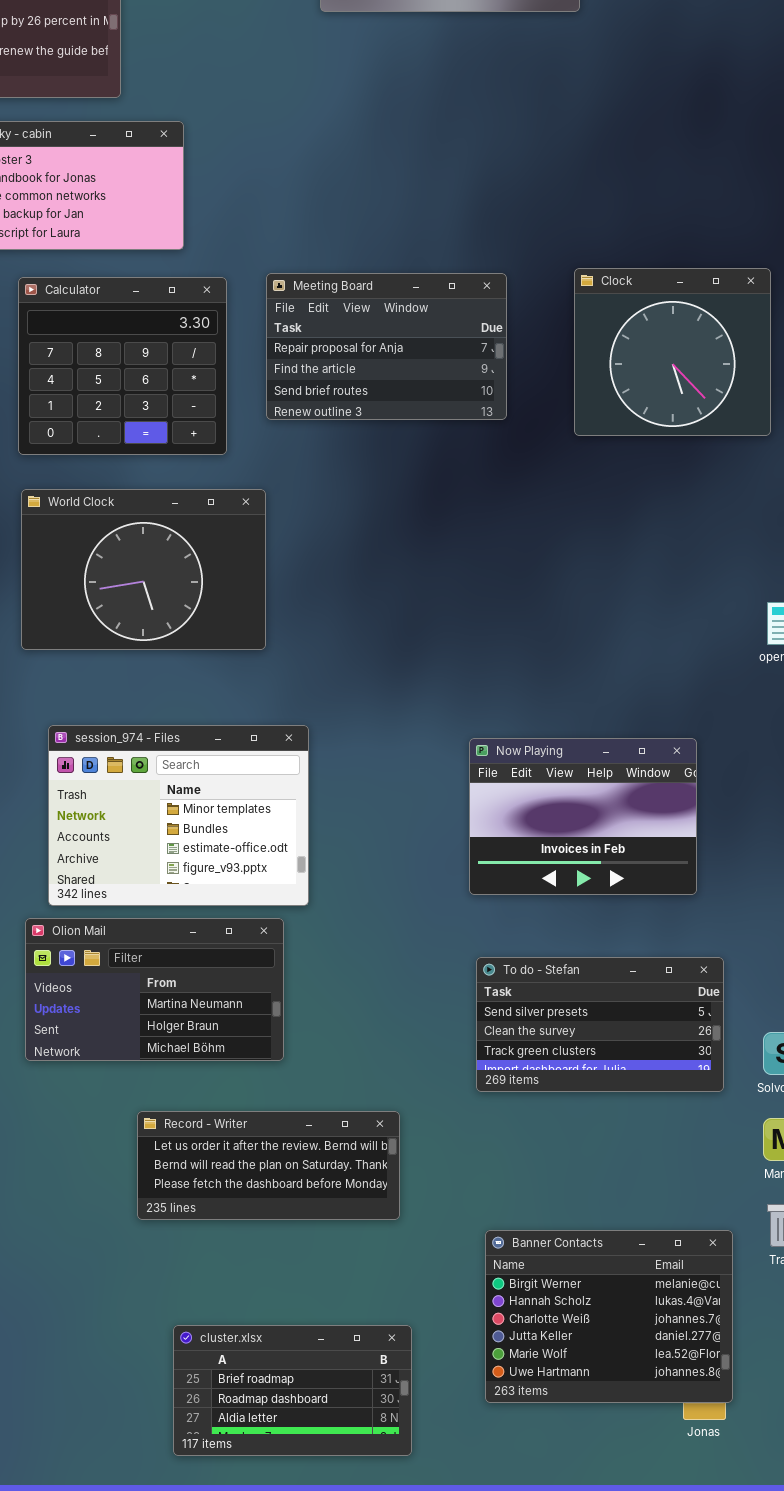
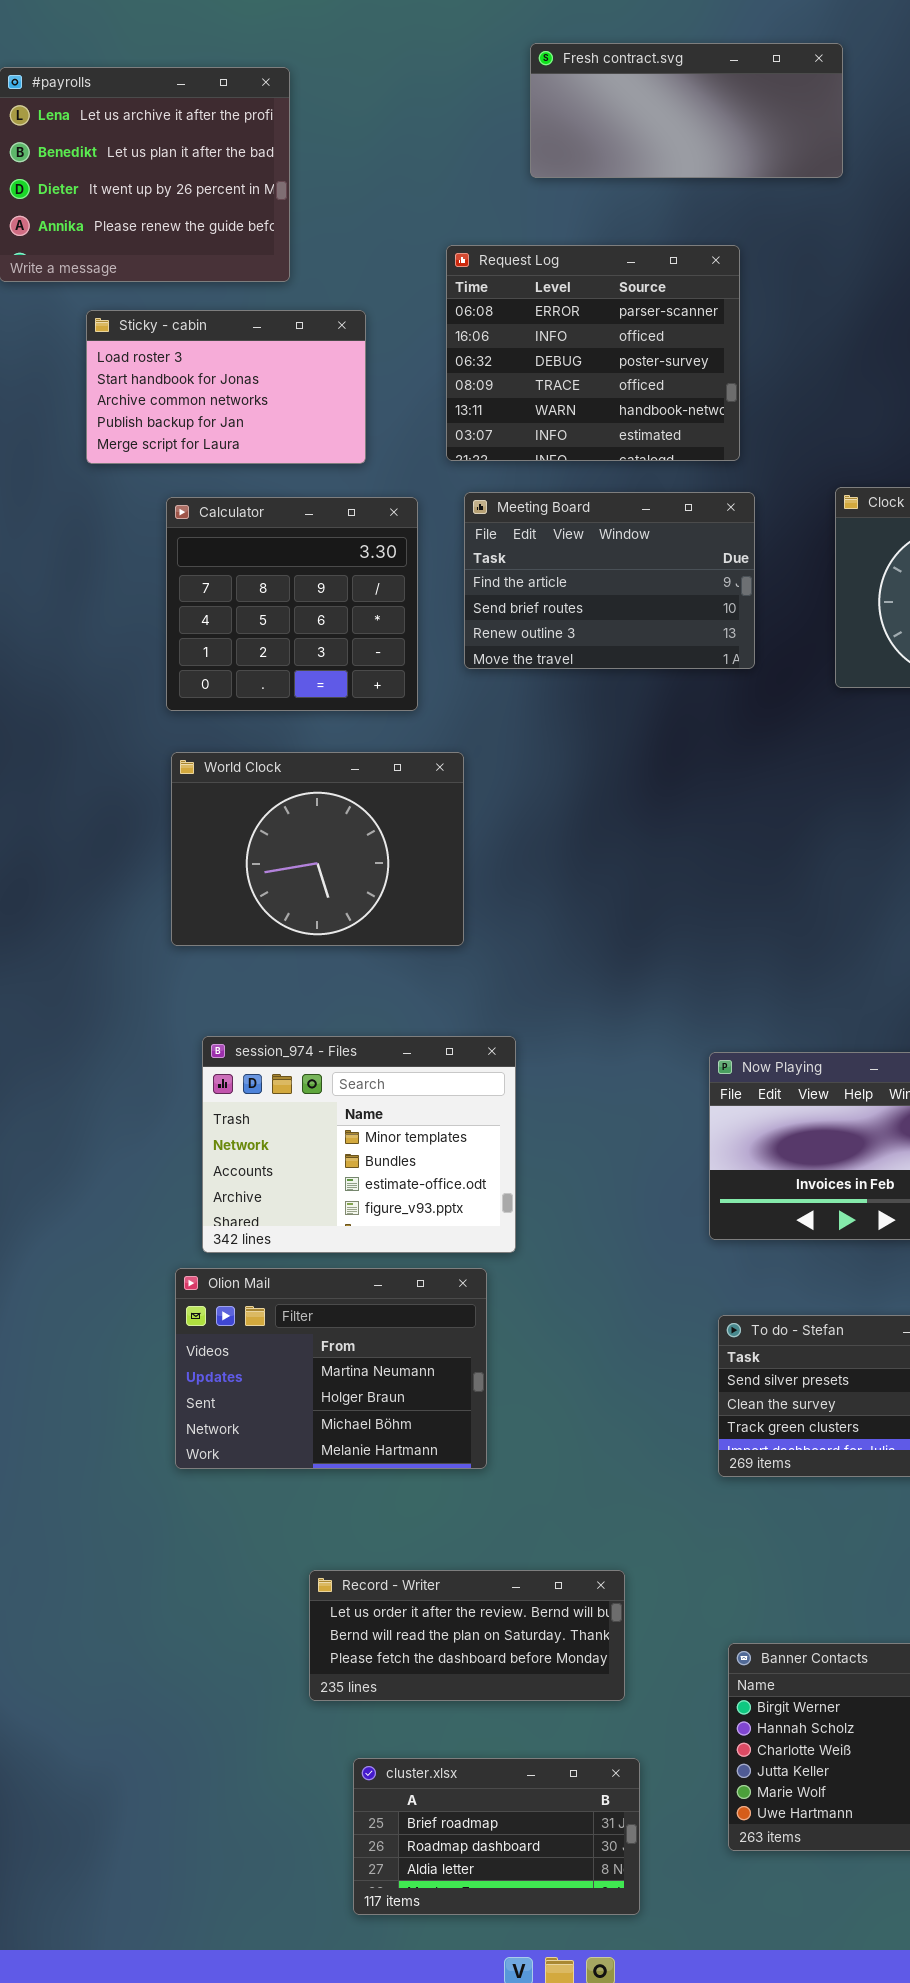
Request Log: none -> [446,245,740,461], opened
Meeting Board: [266,273,507,420] -> [464,492,755,669], scrolled down 1 row
Olion Mail: [25,918,284,1061] -> [175,1268,487,1469], resized
Record - Writer: [137,1111,400,1220] -> [309,1570,625,1701], moved

